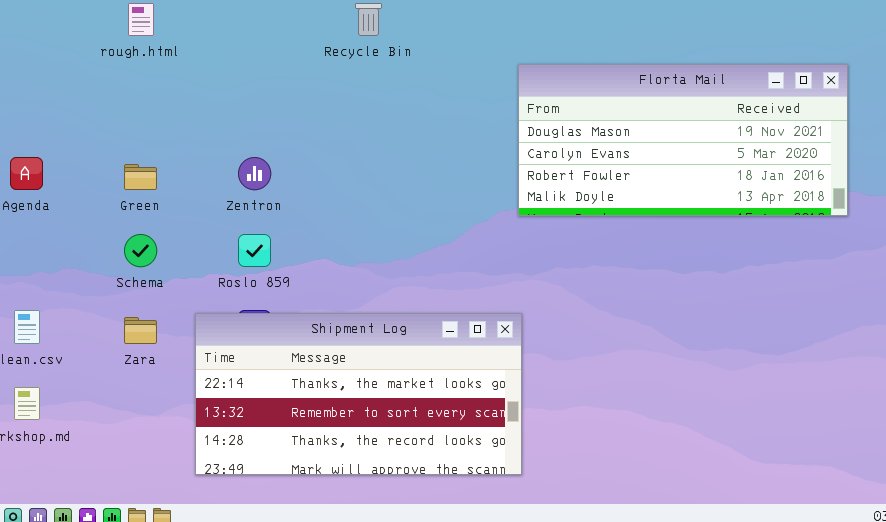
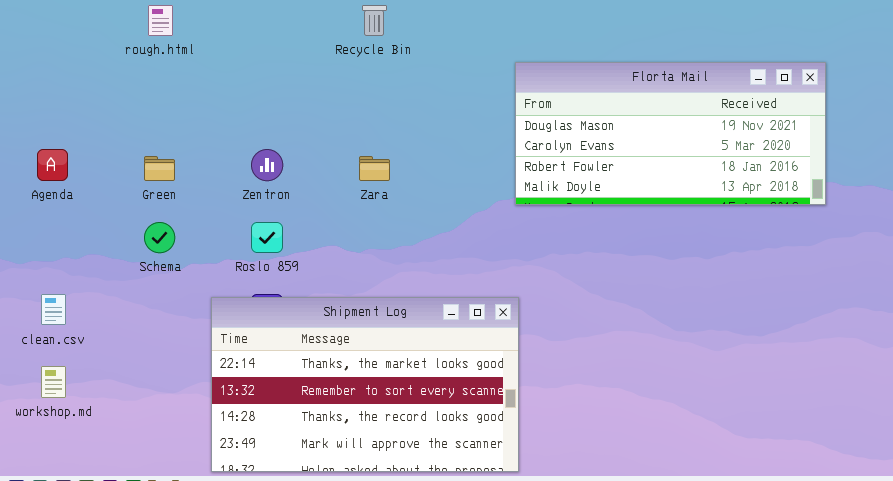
Shipment Log: [195,313,522,475] -> [211,297,519,472], resized
Zara: [124,317,157,344] -> [359,156,390,181], moved

